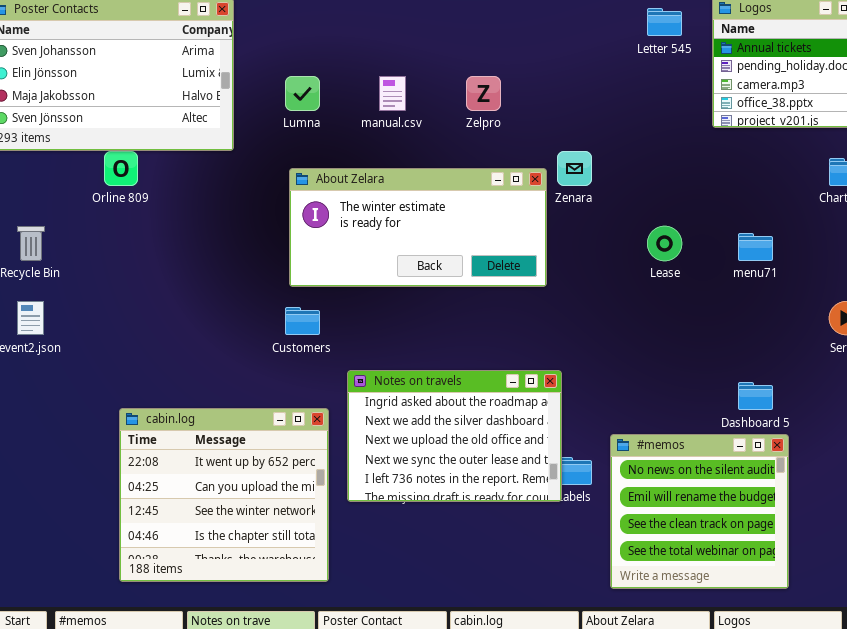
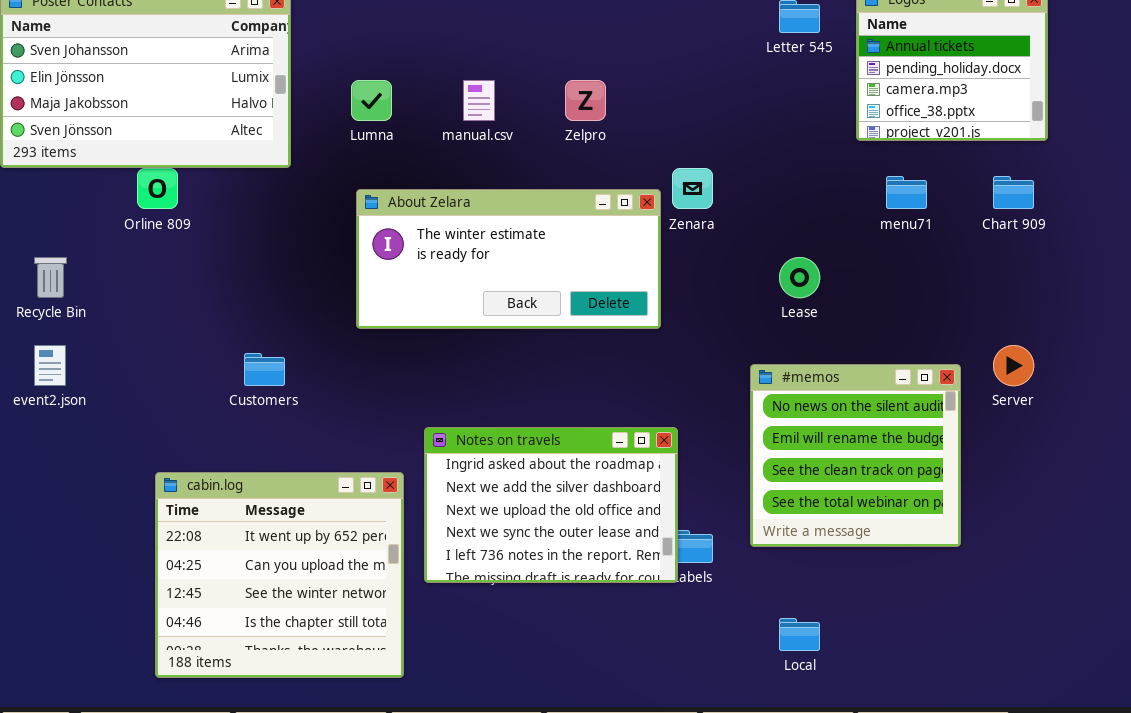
menu71: [738,233,773,261] -> [886,176,927,209], moved
Customers: [285,307,320,335] -> [244,353,285,386], moved
#memos: [610,434,789,589] -> [750,364,961,547], moved

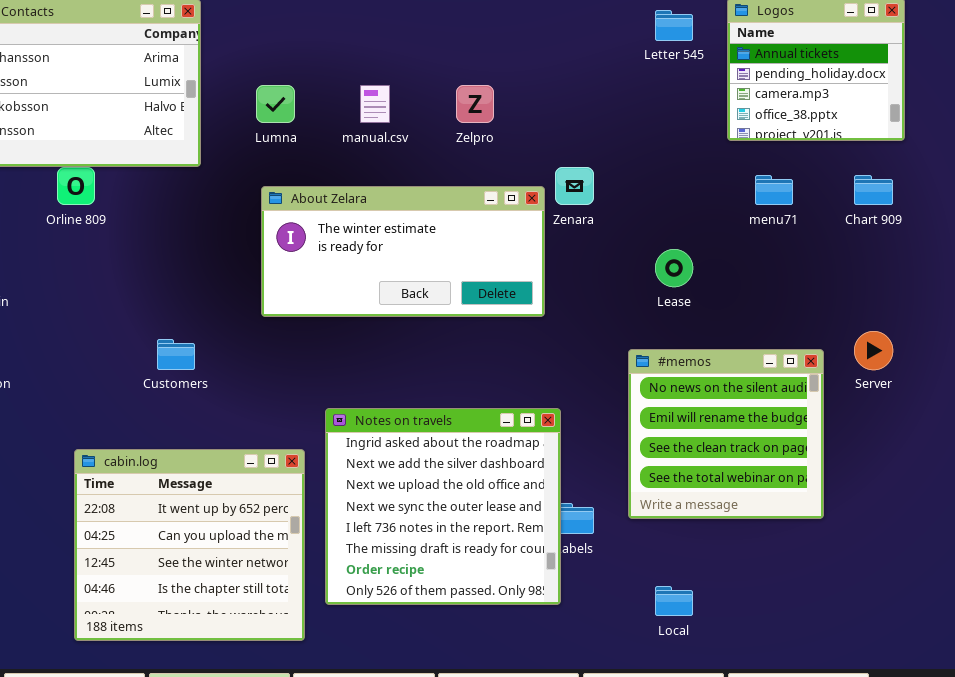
Notes on travels: [424,427,678,583] -> [325,408,561,605], resized

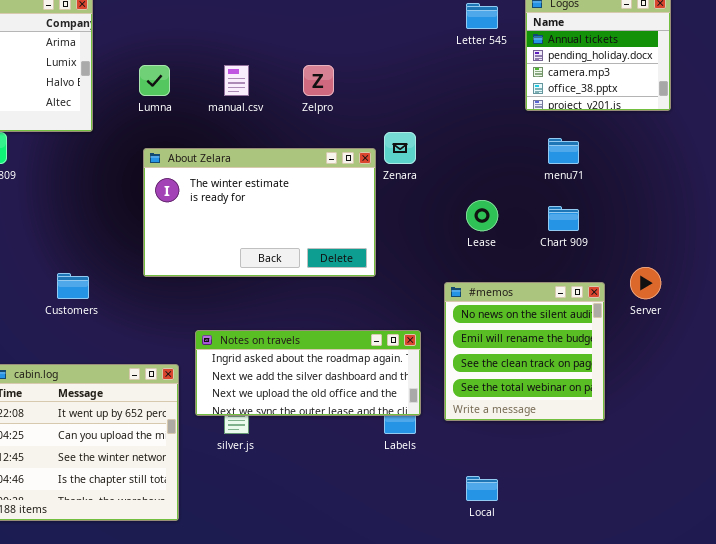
Chart 909: [854,175,893,205] -> [548,206,579,231], moved
About Zelara: [261,186,545,317] -> [143,148,376,277], resized
Notes on travels: [325,408,561,605] -> [195,330,421,416], resized

